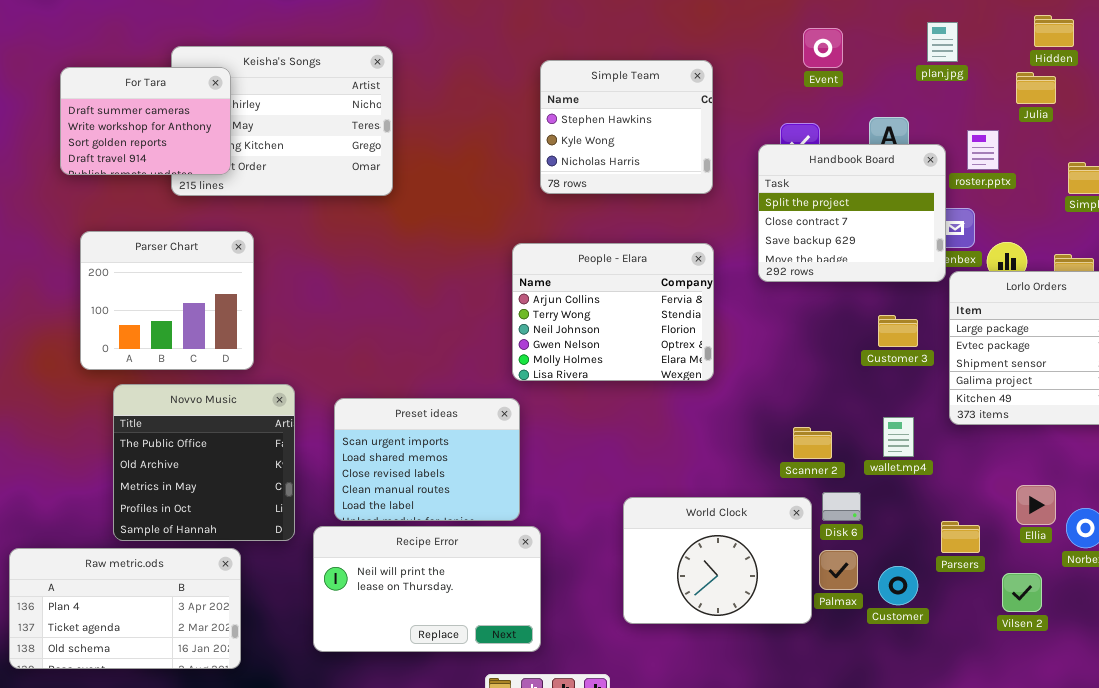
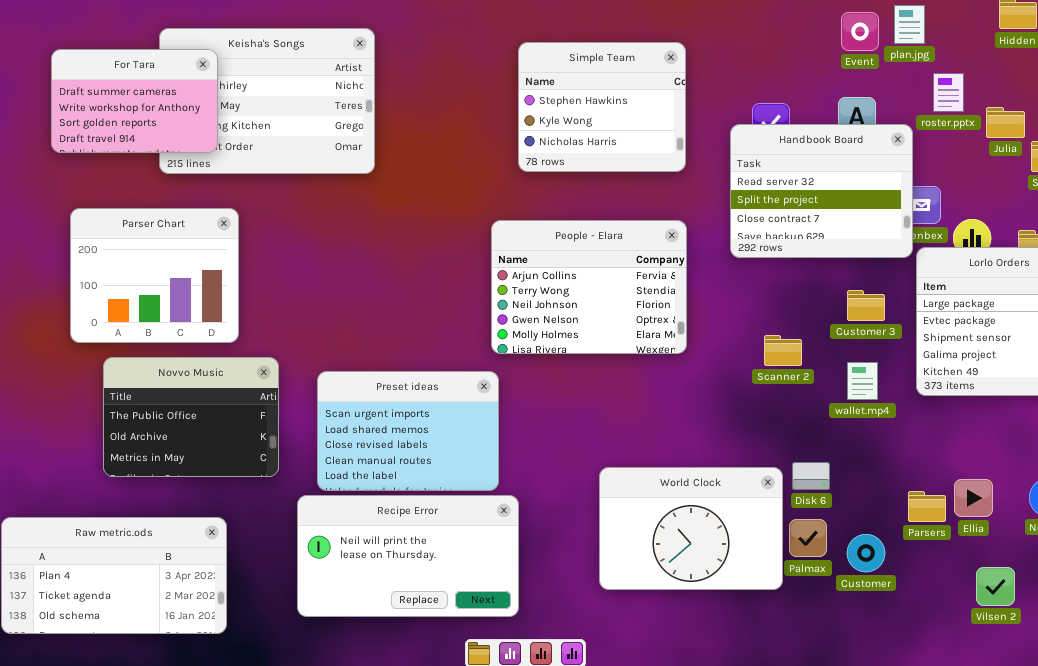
Event: [803,28,843,68] -> [841,12,879,51], moved
Julia: [1016,72,1056,104] -> [986,107,1025,138], moved
roster.pptx: [967,130,999,170] -> [933,73,964,112], moved
Handbook Board: [758,144,946,282] -> [730,124,913,258], scrolled up 1 row
Novvo Music: [113,384,295,541] -> [103,357,279,477], resized
wallet.mp4: [883,417,914,457] -> [847,362,878,400], moved
Scanner 2: [793,427,832,459] -> [764,335,802,366], moved
Ellia: [1016,485,1056,525] -> [954,479,993,517], moved
Vilsen 2: [1002,573,1042,612] -> [976,567,1015,606], moved

